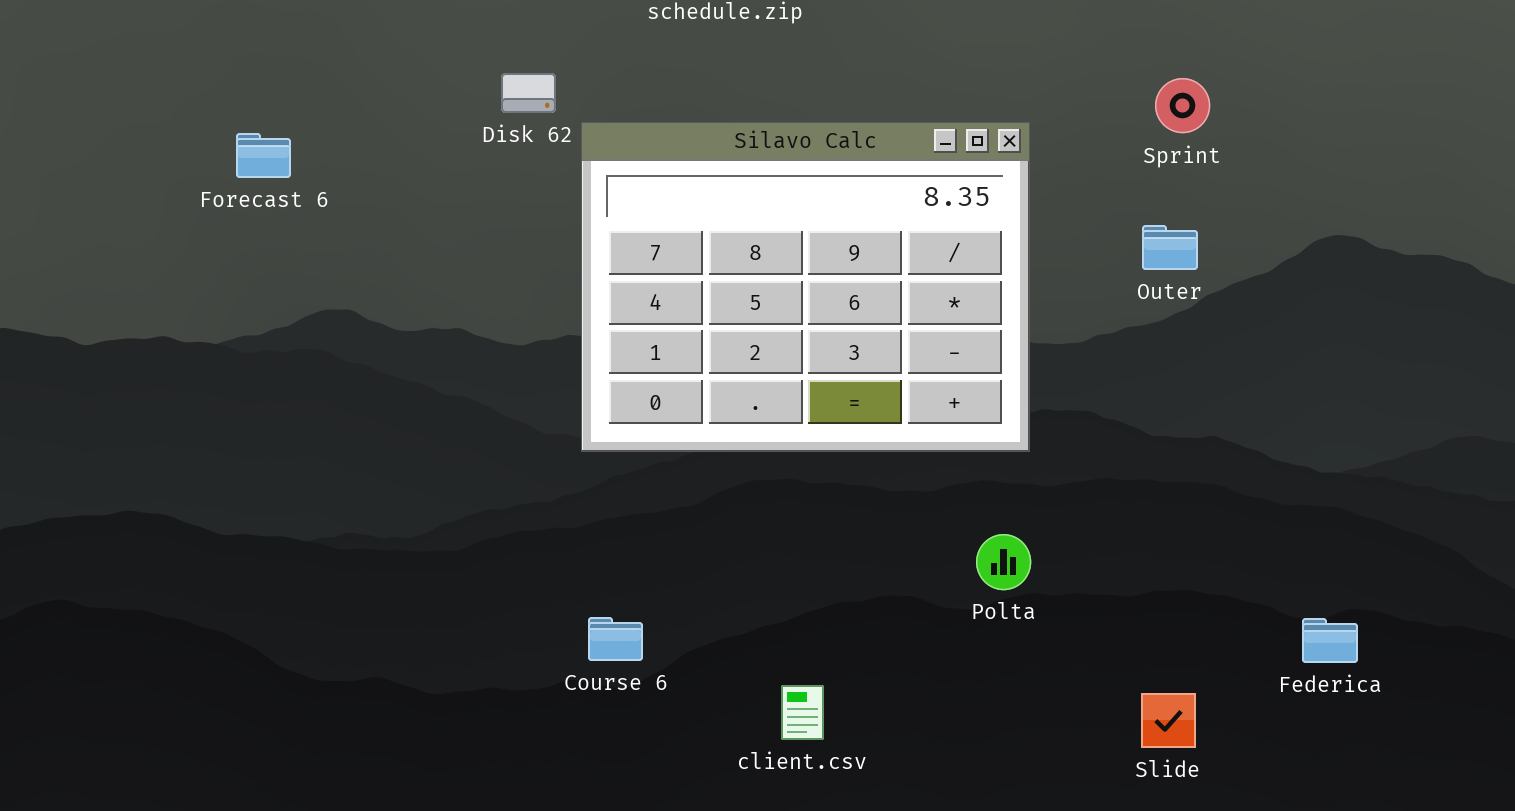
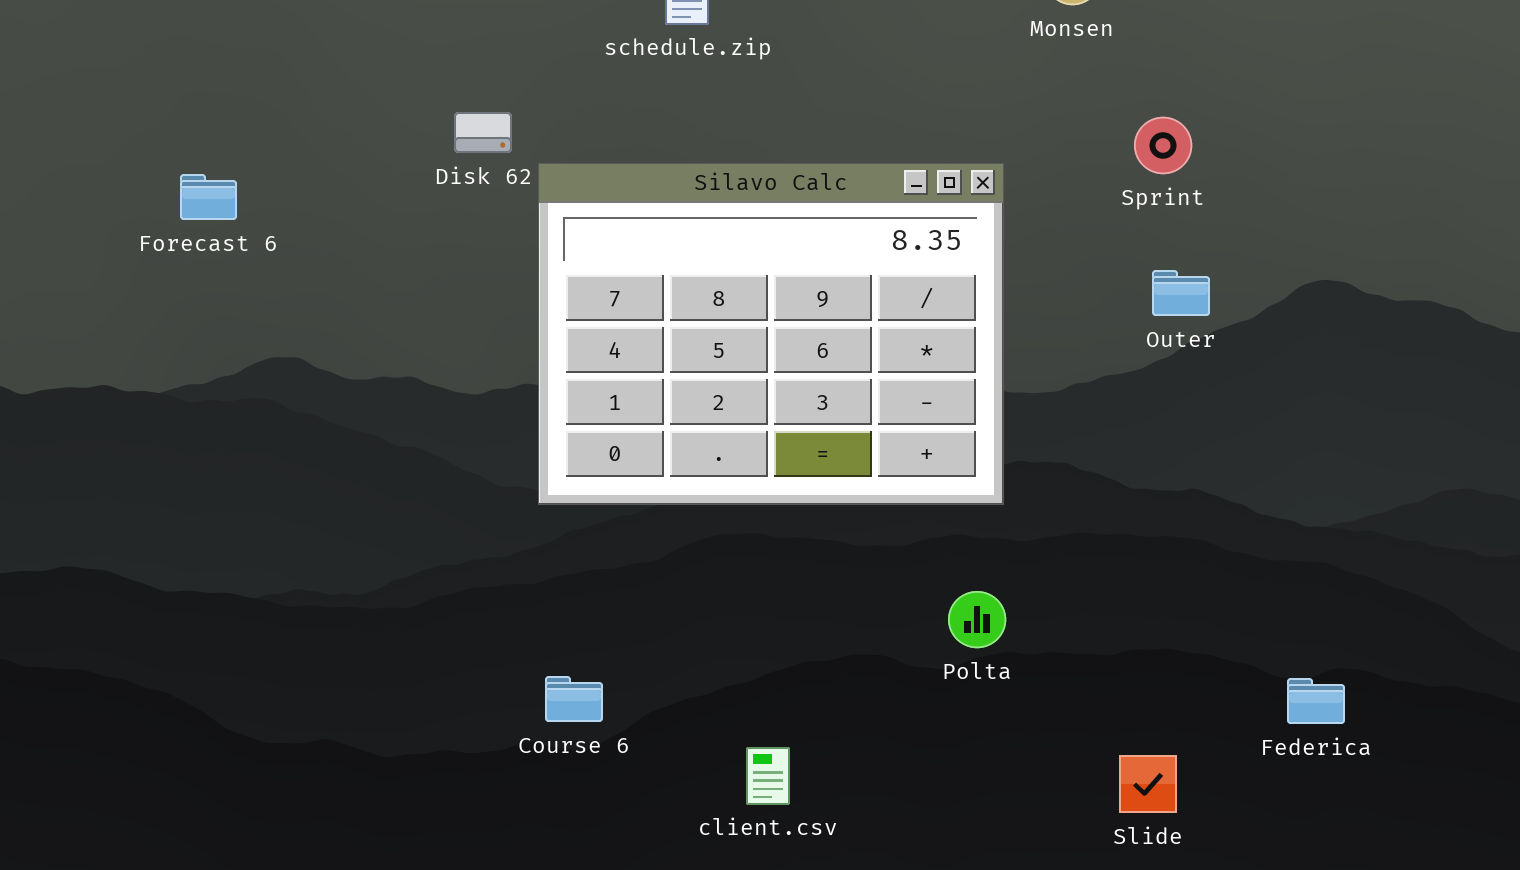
Outer: [1142,225,1198,270] -> [1152,270,1210,316], moved

